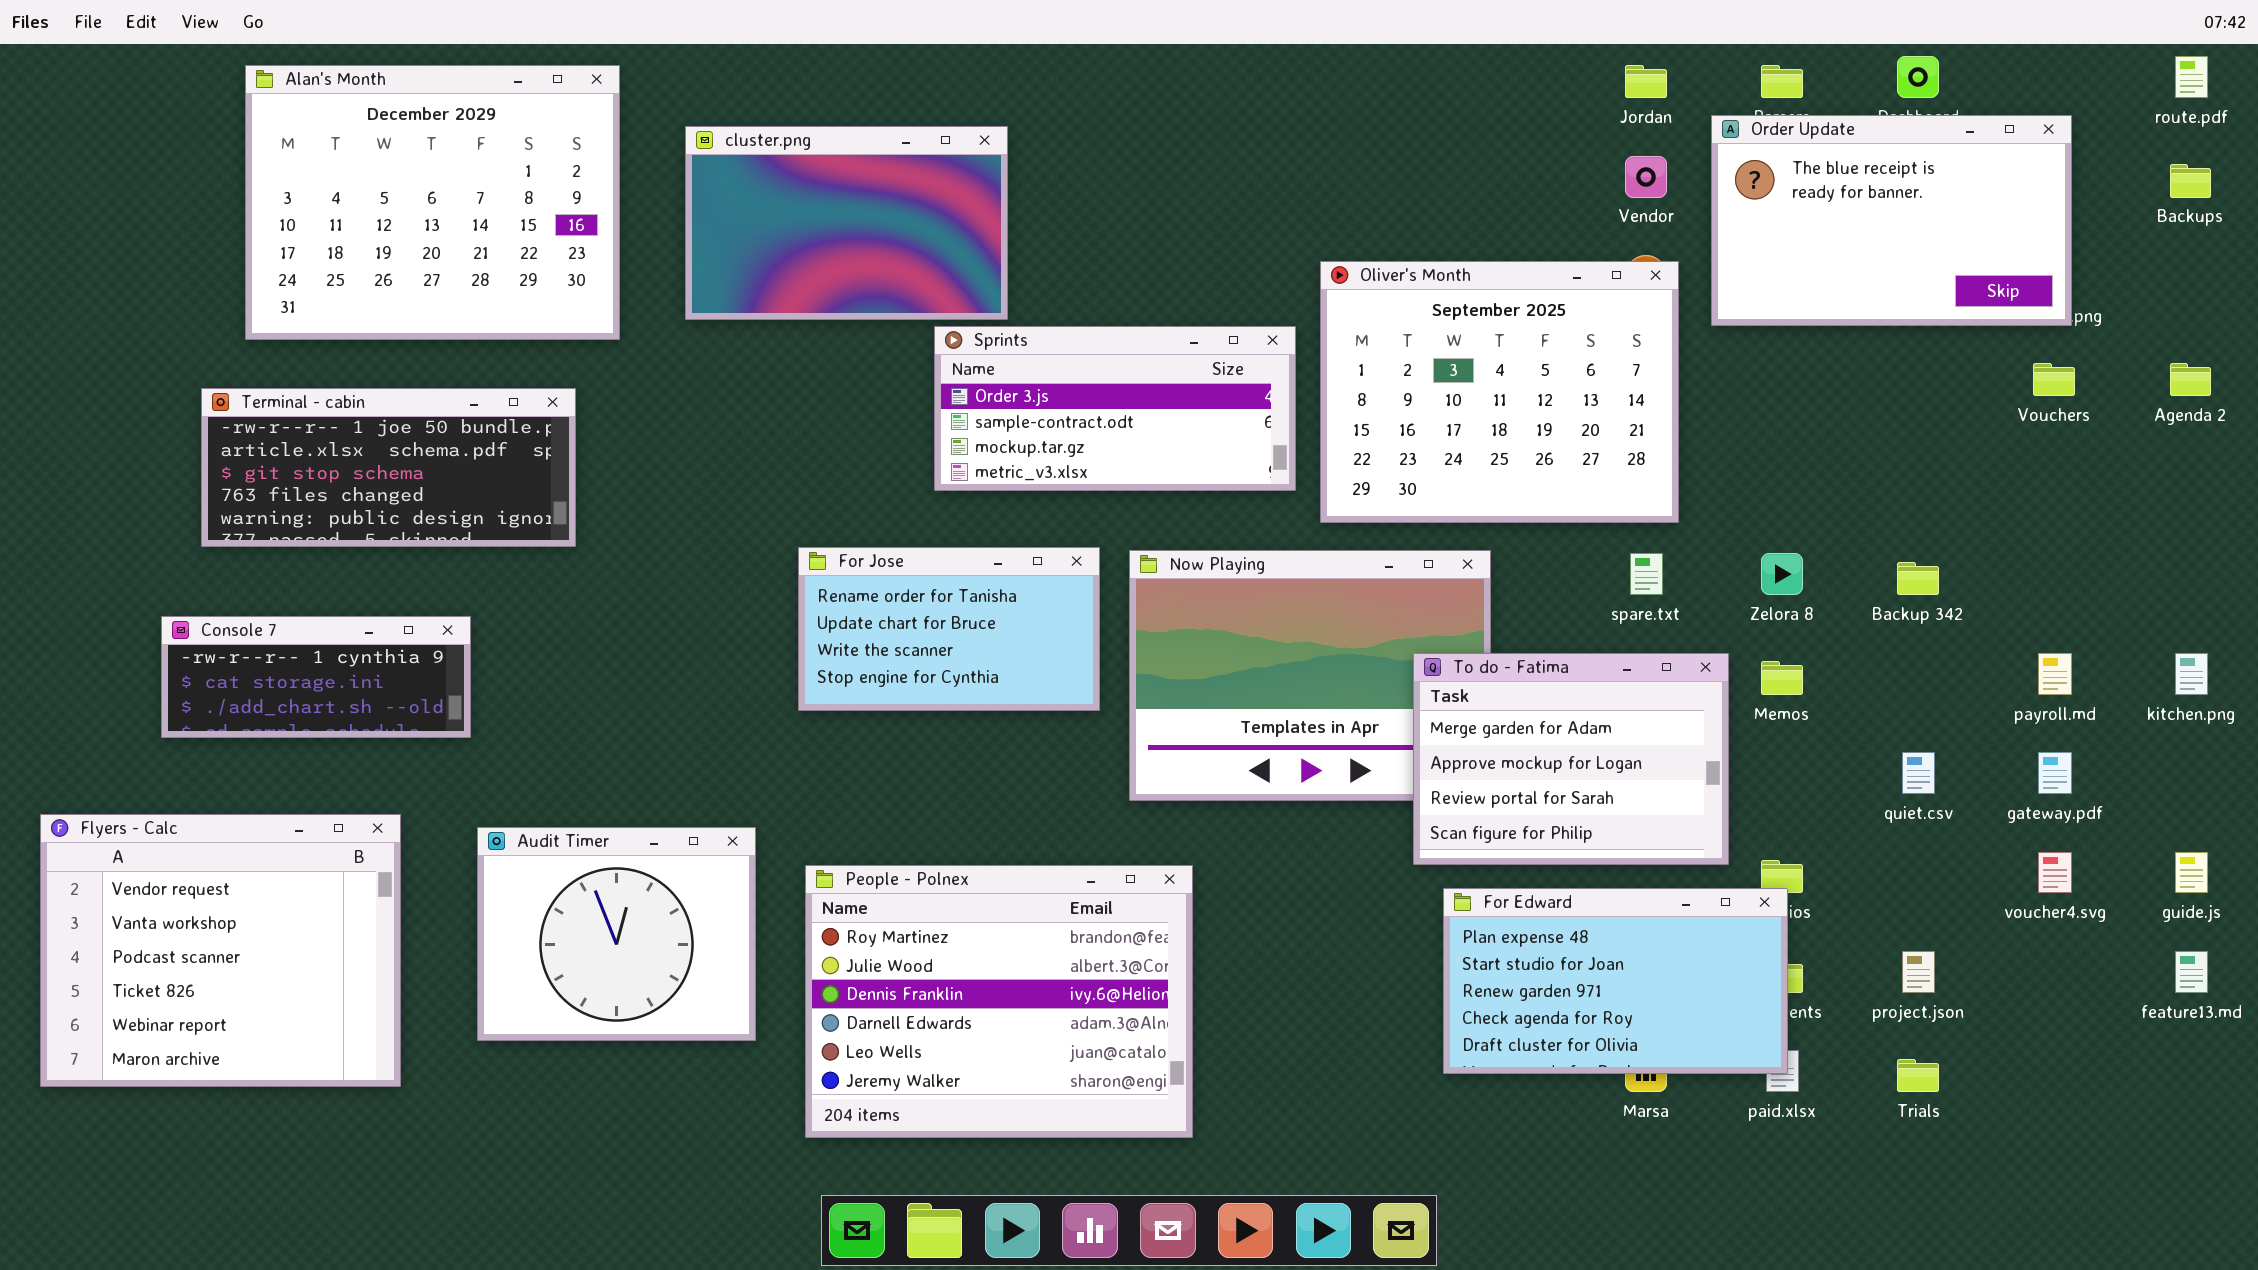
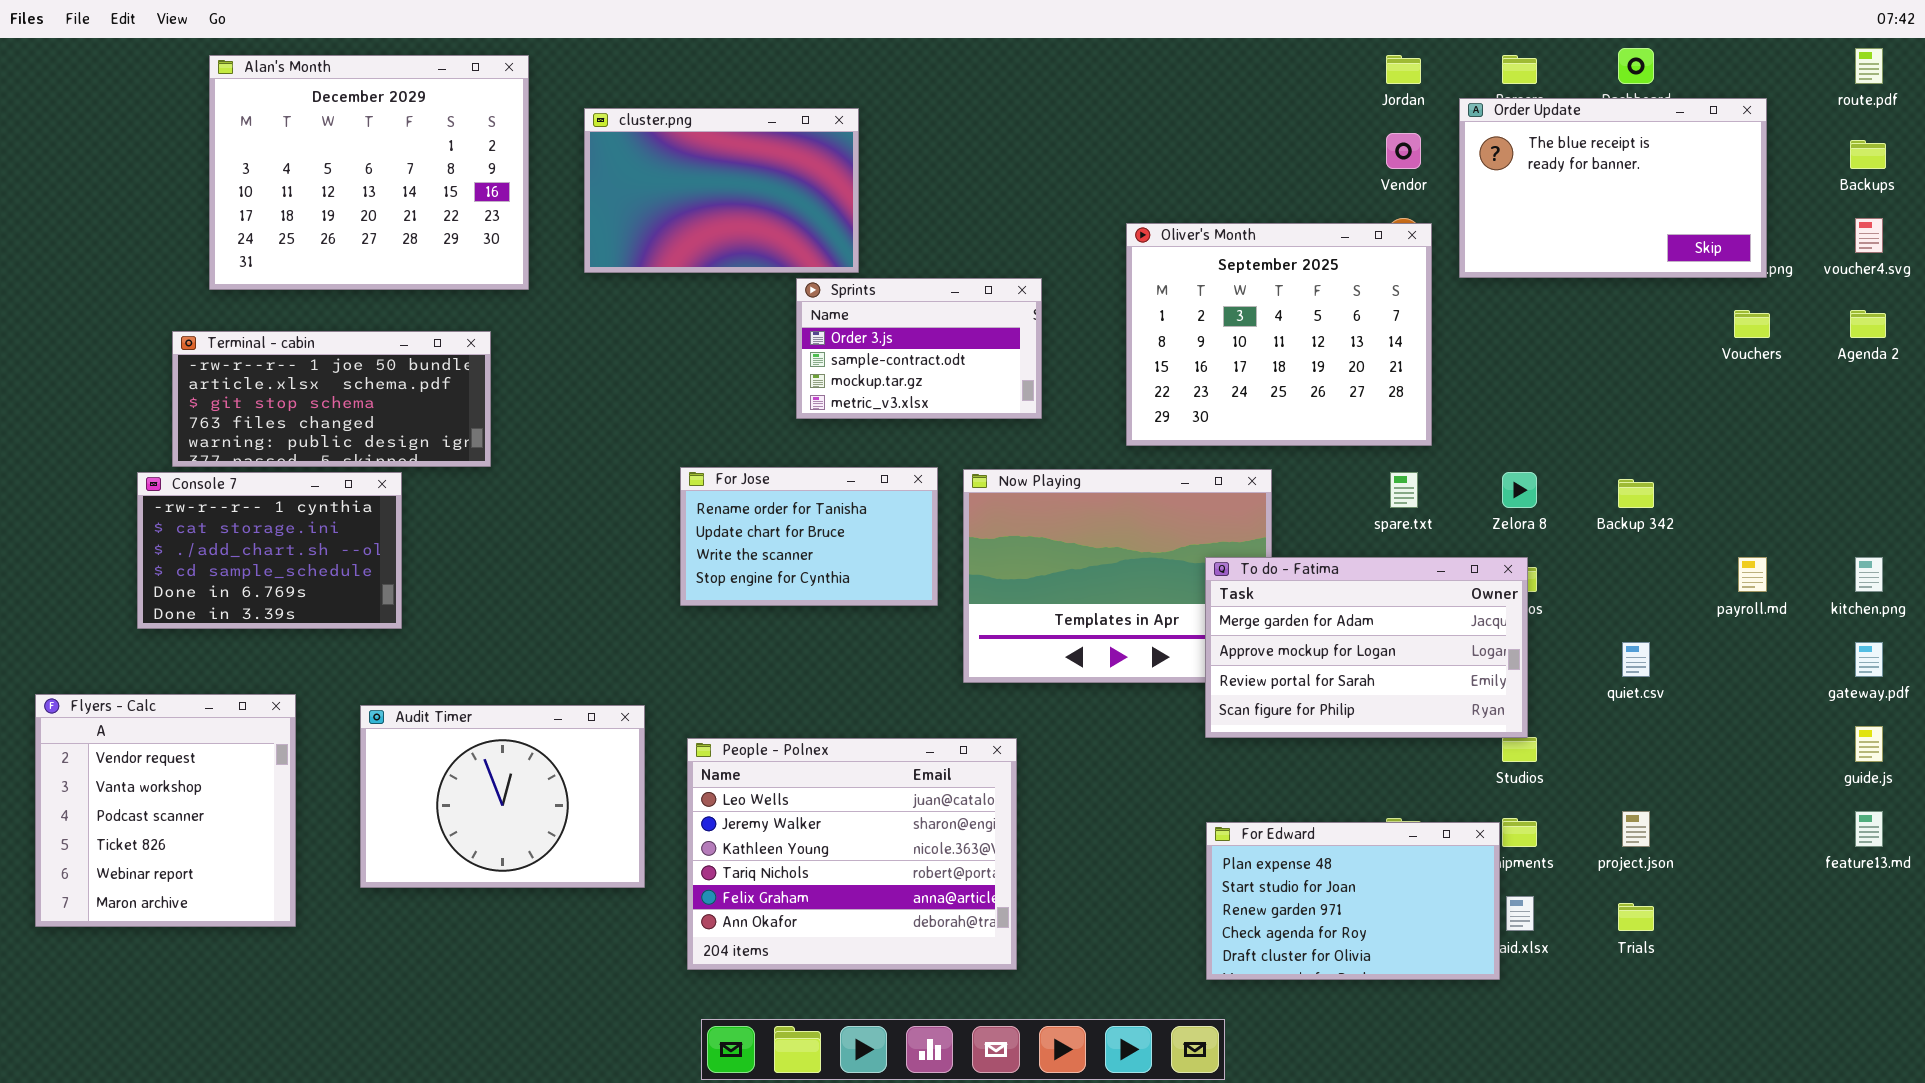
Sprints: [934,326,1296,491] -> [796,278,1042,419], resized
Console 7: [161,616,471,738] -> [137,472,402,629], resized
To do - Fatima: [1413,653,1729,865] -> [1205,557,1528,738], resized
gateway.pdf: [2038,752,2072,794] -> [1855,642,1883,677], moved
Flyers - Calc: [40,814,401,1087] -> [35,694,296,927], resized
Audit Timer: [477,827,756,1041] -> [360,705,645,888], resized
voucher4.svg: [2038,852,2072,893] -> [1855,218,1883,253], moved
People - Polnex: [805,865,1193,1138] -> [687,738,1017,970], scrolled down 4 rows
For Edward: [1443,888,1788,1074] -> [1206,822,1500,980], moved

